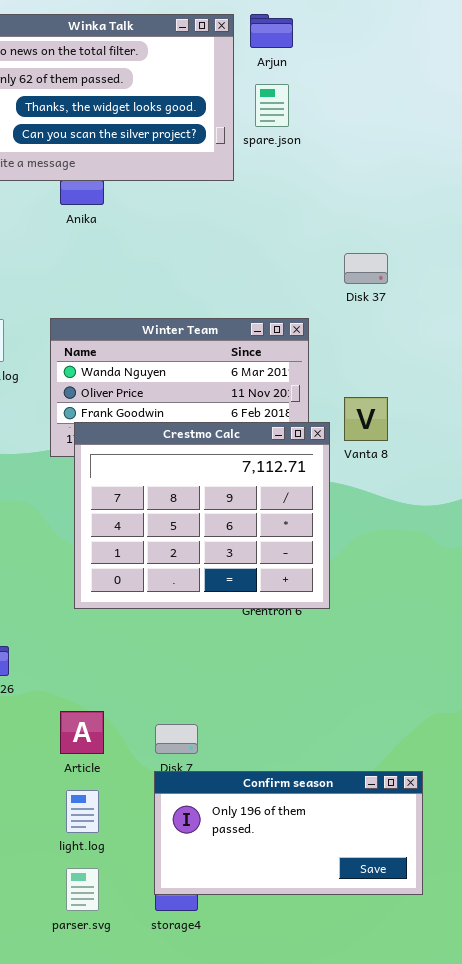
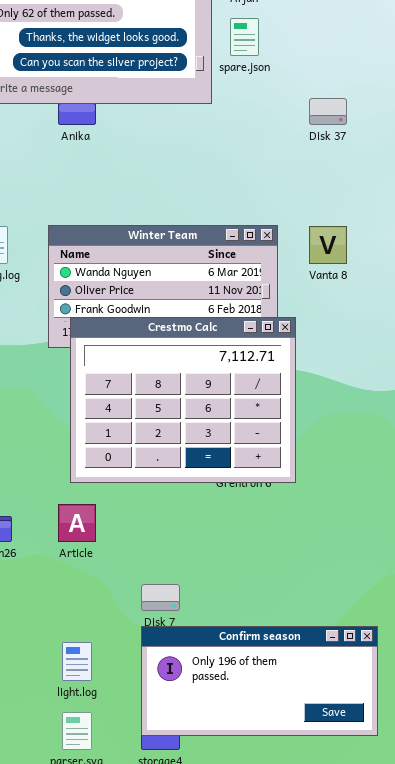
Disk 37: [344,253,388,284] -> [309,98,347,125], moved
Vanta 8: [344,397,388,441] -> [309,226,347,264], moved
Article: [60,711,104,754] -> [58,504,96,542], moved

